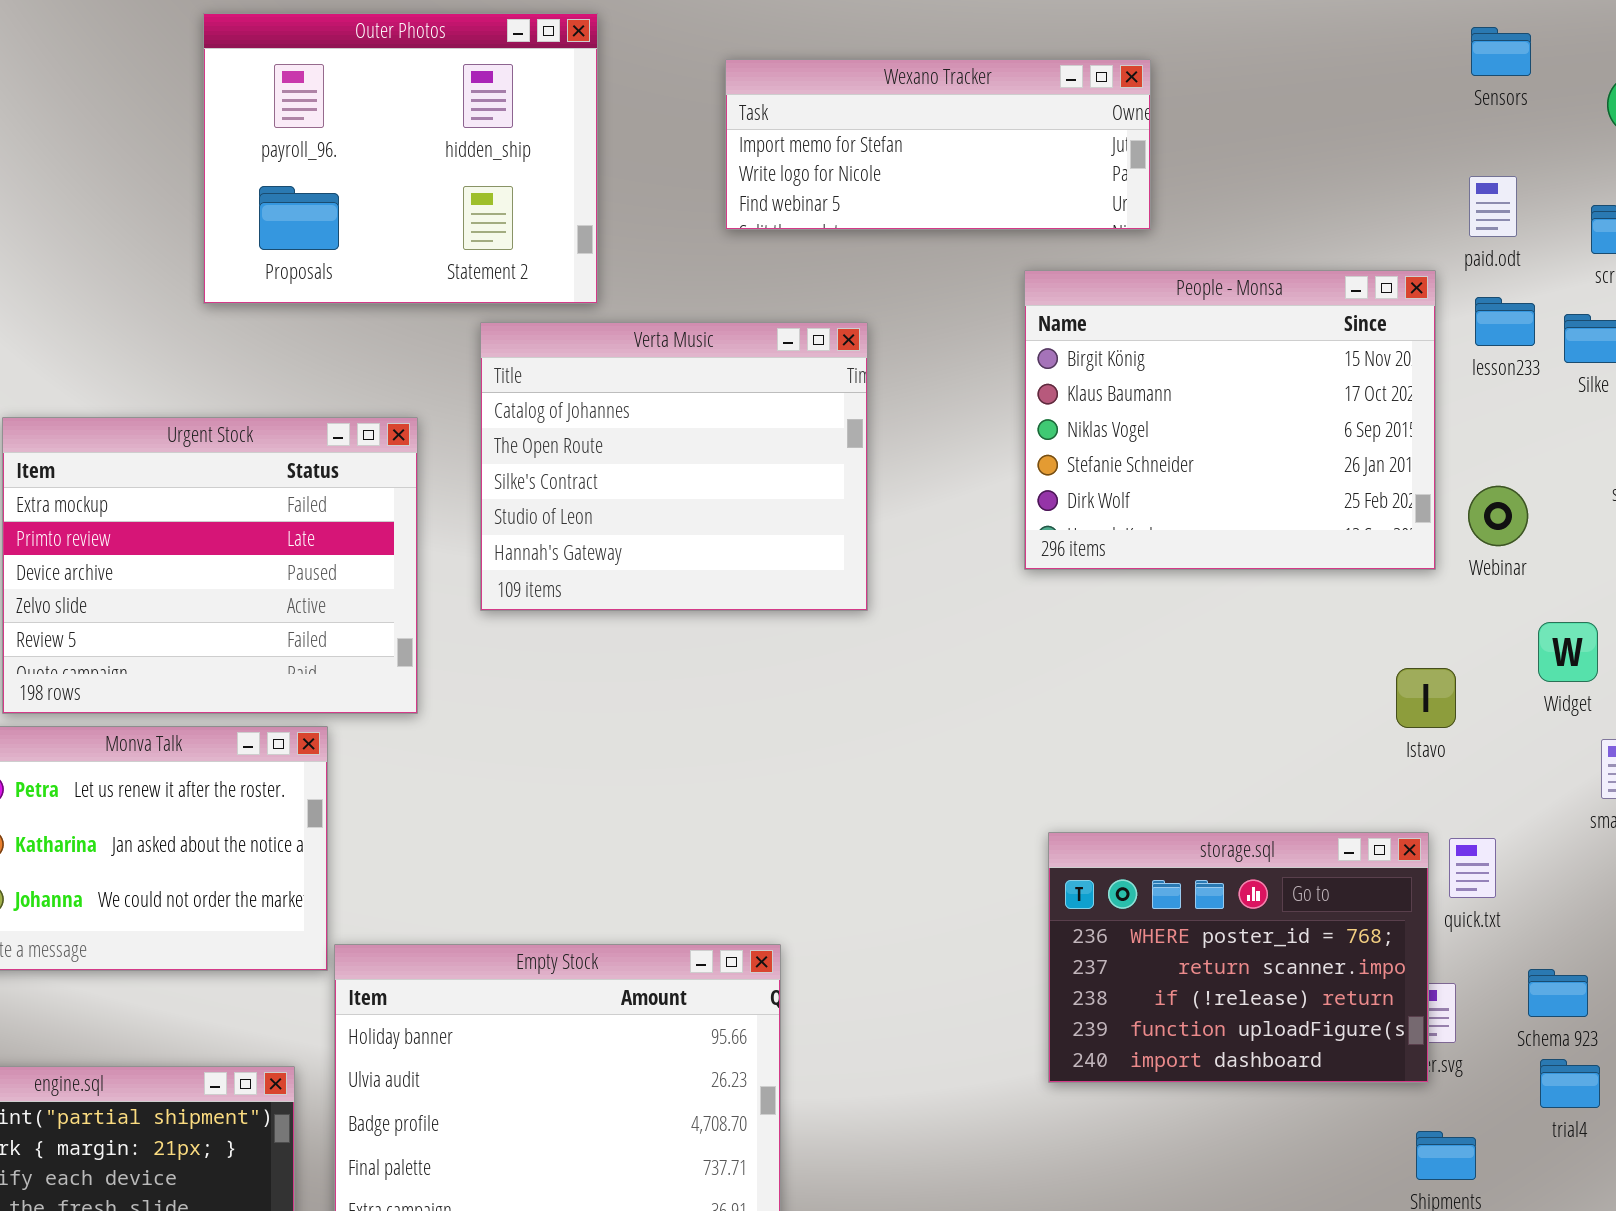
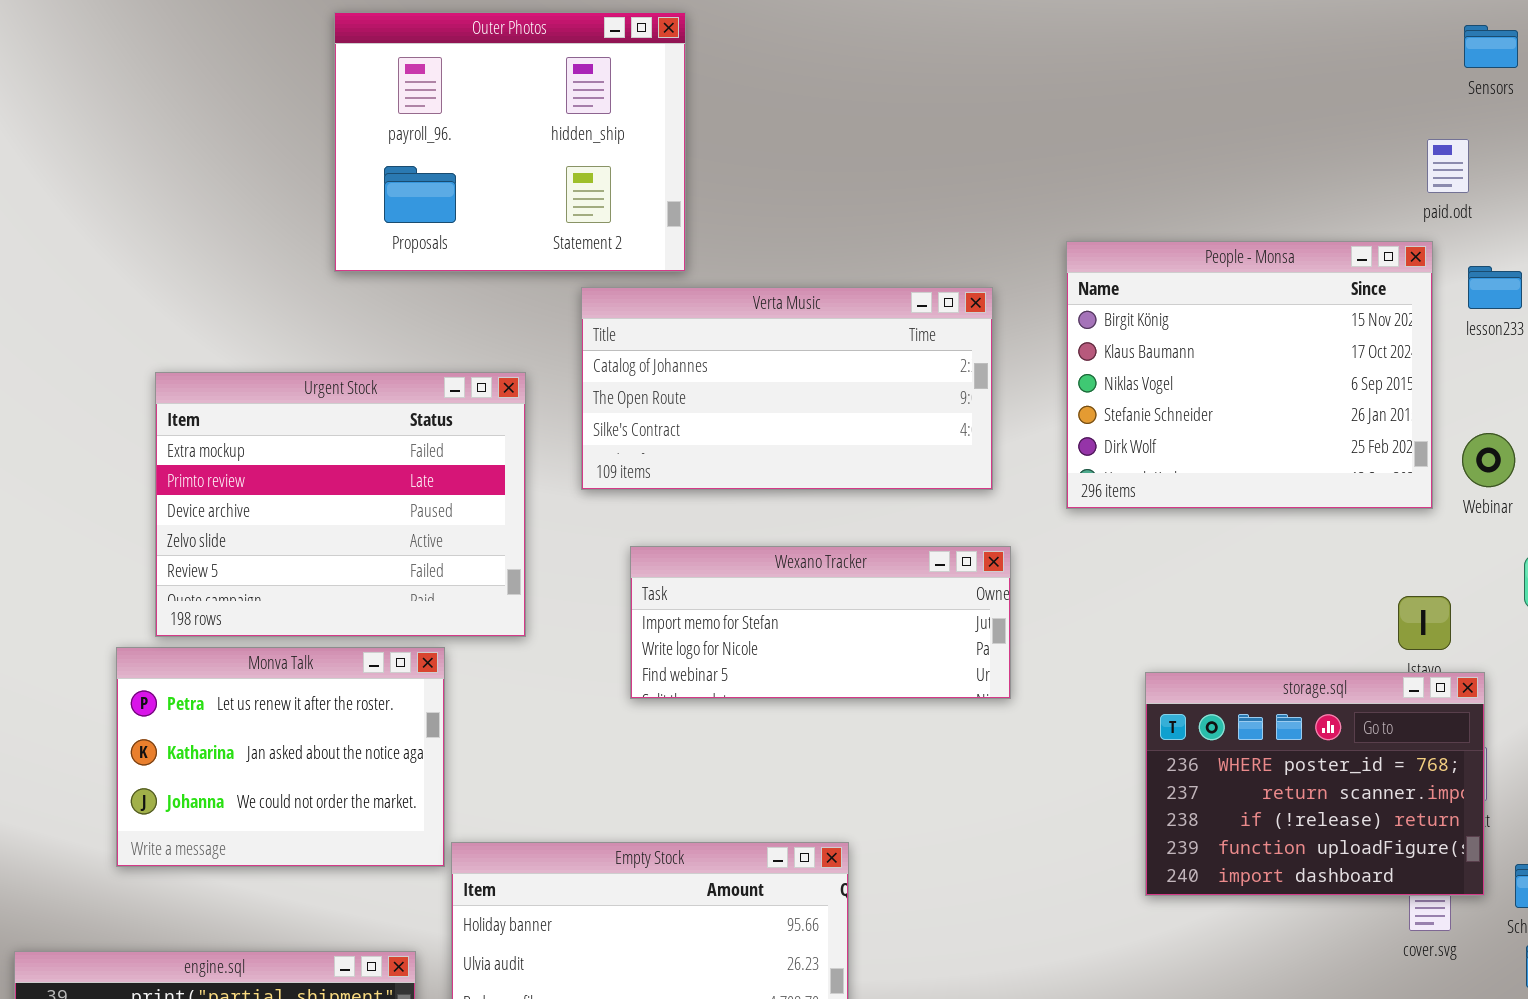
Wexano Tracker: [725,59,1151,230] -> [630,546,1011,699], moved
paid.odt: [1469,176,1517,237] -> [1427,139,1469,193], moved
Verta Music: [480,322,868,611] -> [581,287,993,490], resized
storage.sql: [1048,832,1429,1083] -> [1145,672,1485,896], moved

